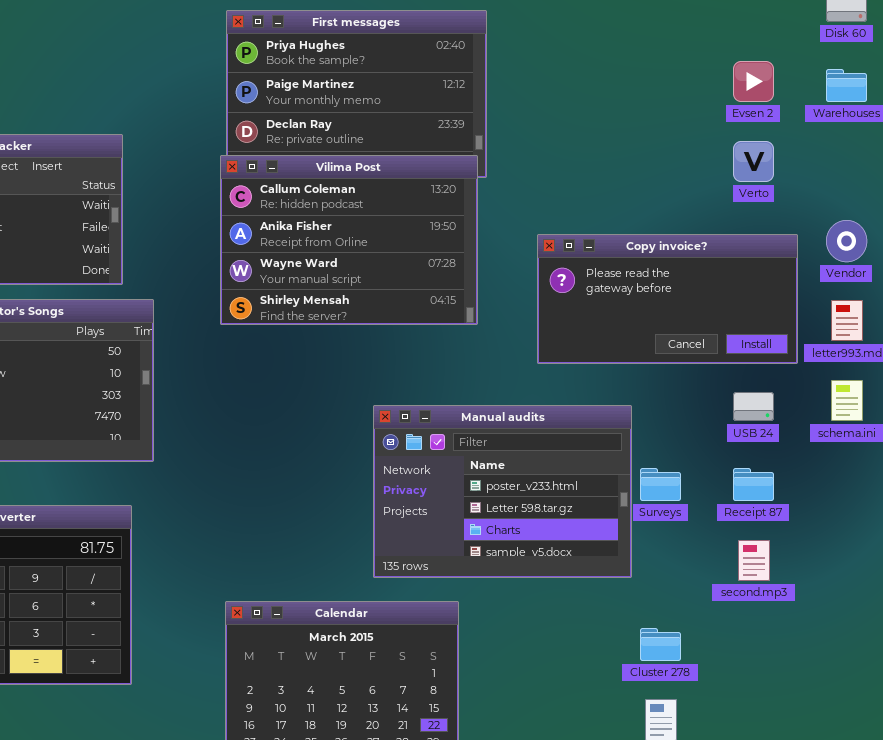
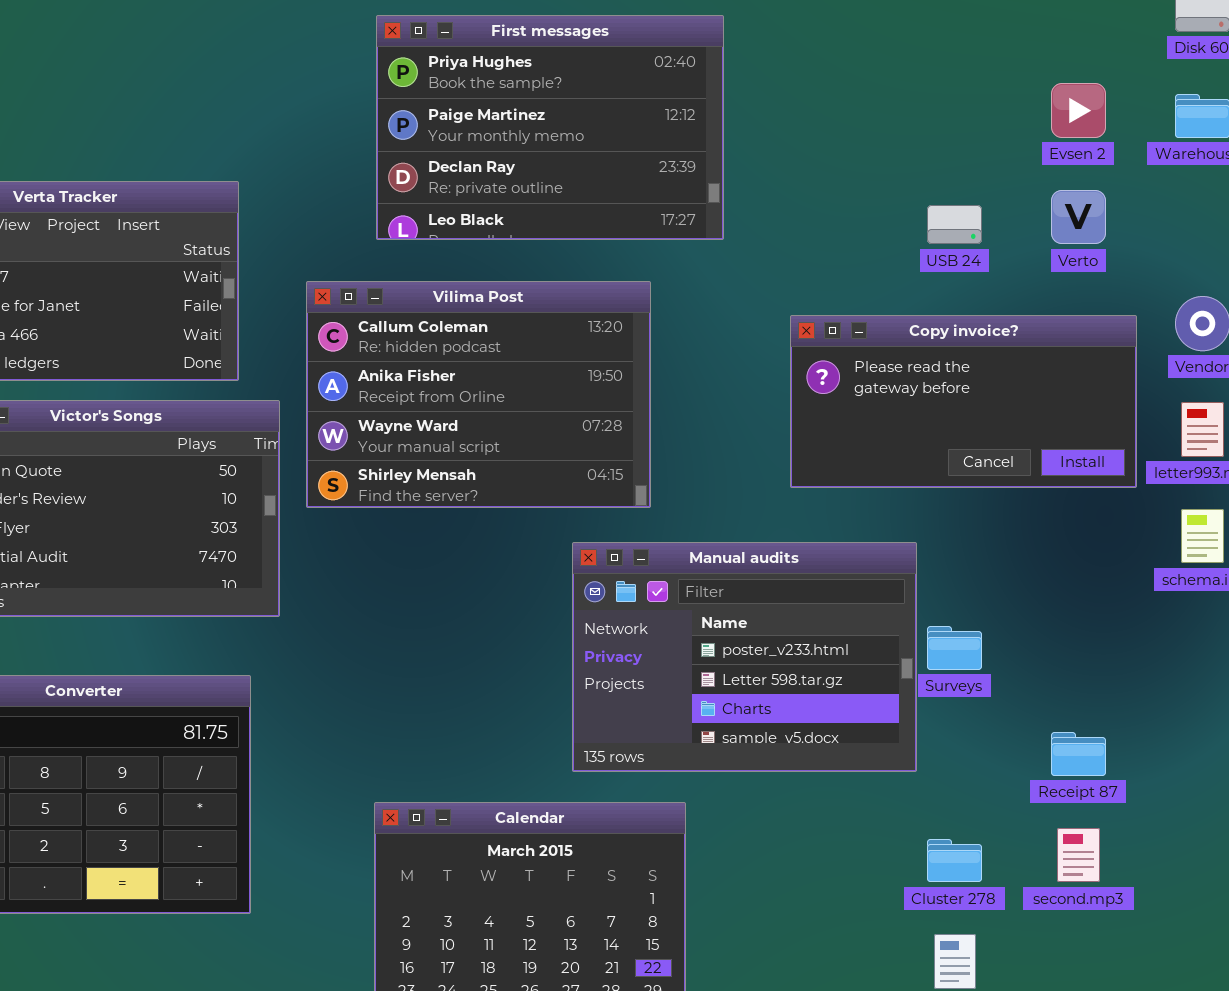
Vilima Post: [220,155,478,325] -> [306,281,651,508], moved
USB 24: [733,392,774,421] -> [927,205,982,244], moved
Receipt 87: [733,468,774,501] -> [1051,732,1106,776], moved
second.mp3: [738,540,770,581] -> [1057,828,1100,882], moved

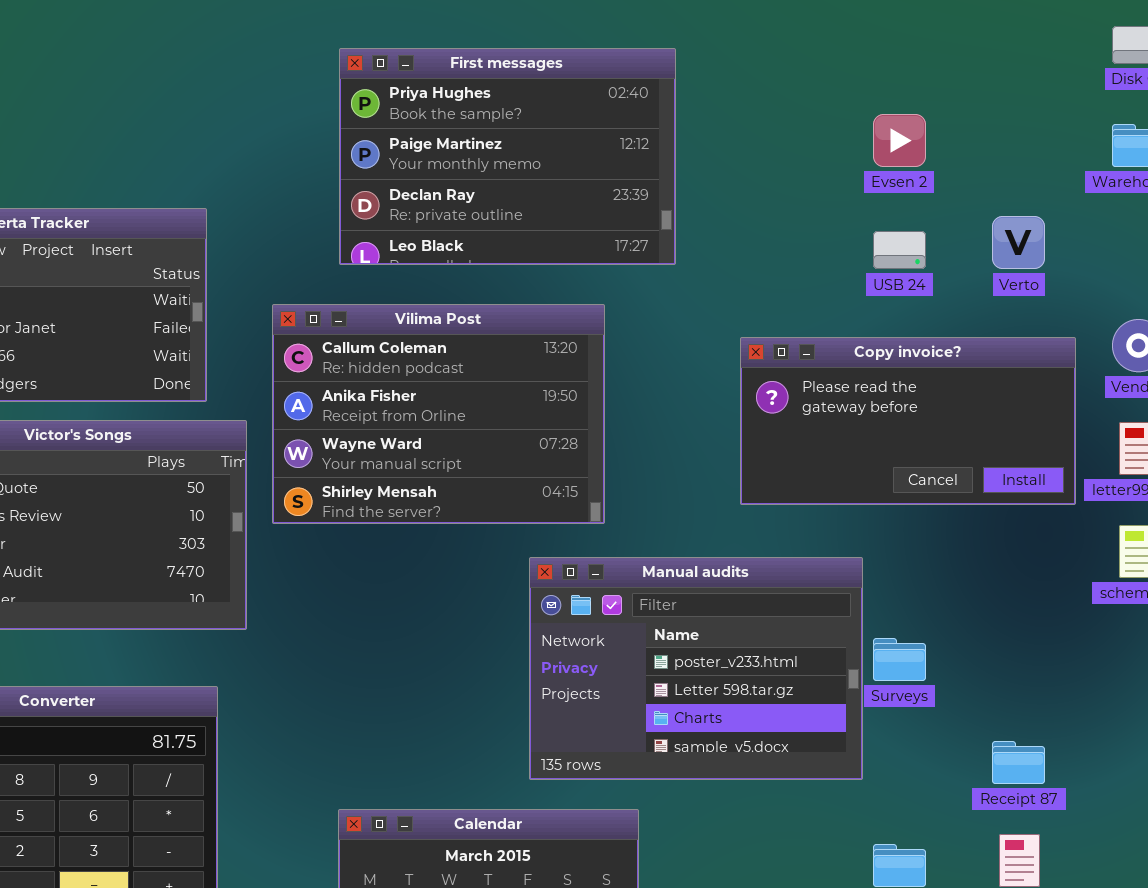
Evsen 2: [1051,83,1106,138] -> [873,114,926,167], moved

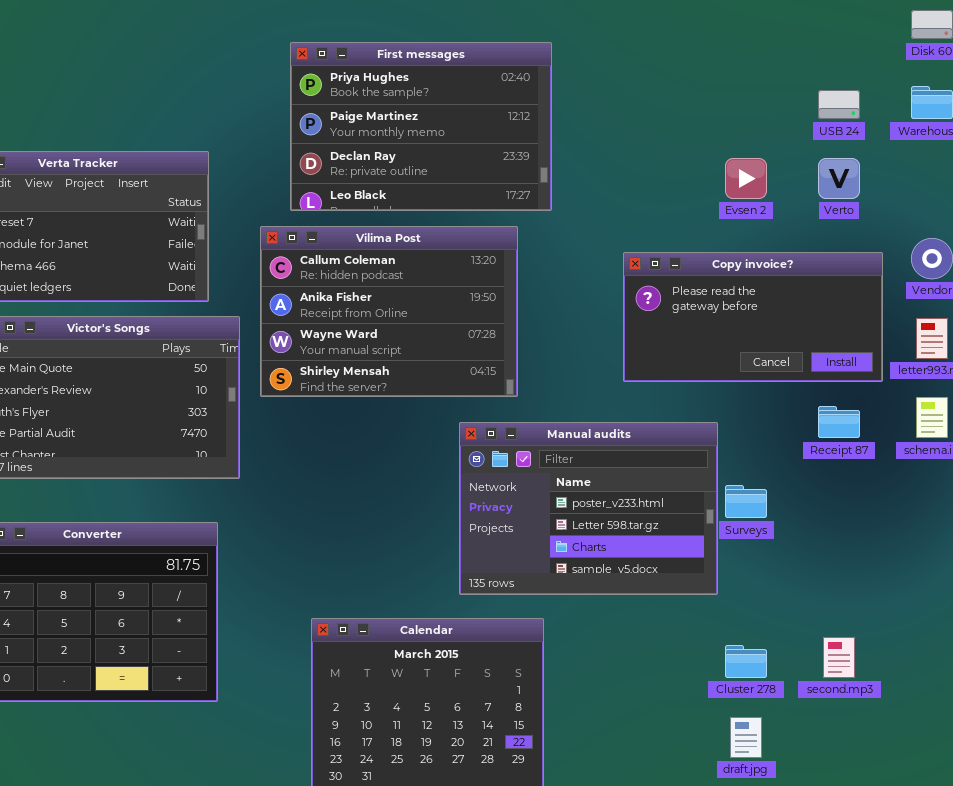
First messages: [339,48,676,265] -> [290,42,552,211], moved
Evsen 2: [873,114,926,167] -> [725,158,767,199], moved
USB 24: [873,231,926,269] -> [818,90,860,119], moved
Receipt 87: [992,741,1045,784] -> [818,406,860,438], moved

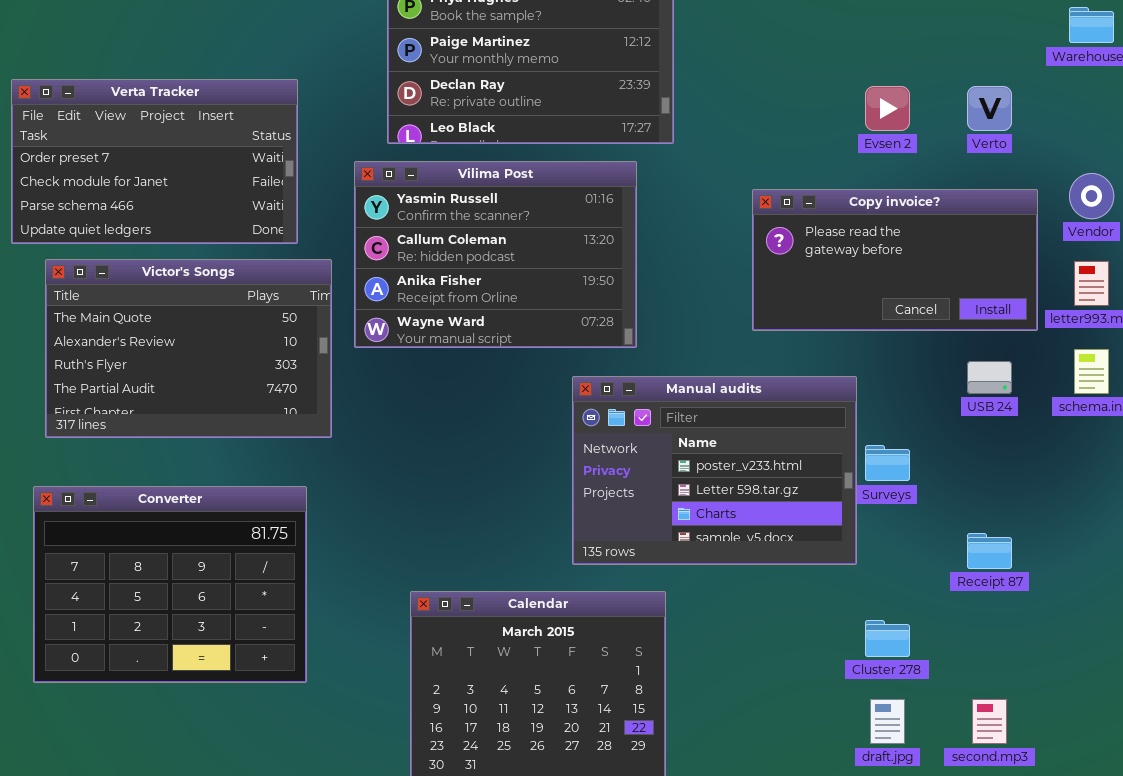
USB 24: [818,90,860,119] -> [967,361,1012,394], moved
Vilima Post: [260,226,518,397] -> [354,161,637,348], scrolled up 1 row
Receipt 87: [818,406,860,438] -> [967,533,1012,569], moved
second.mp3: [823,637,855,678] -> [972,699,1007,744], moved

